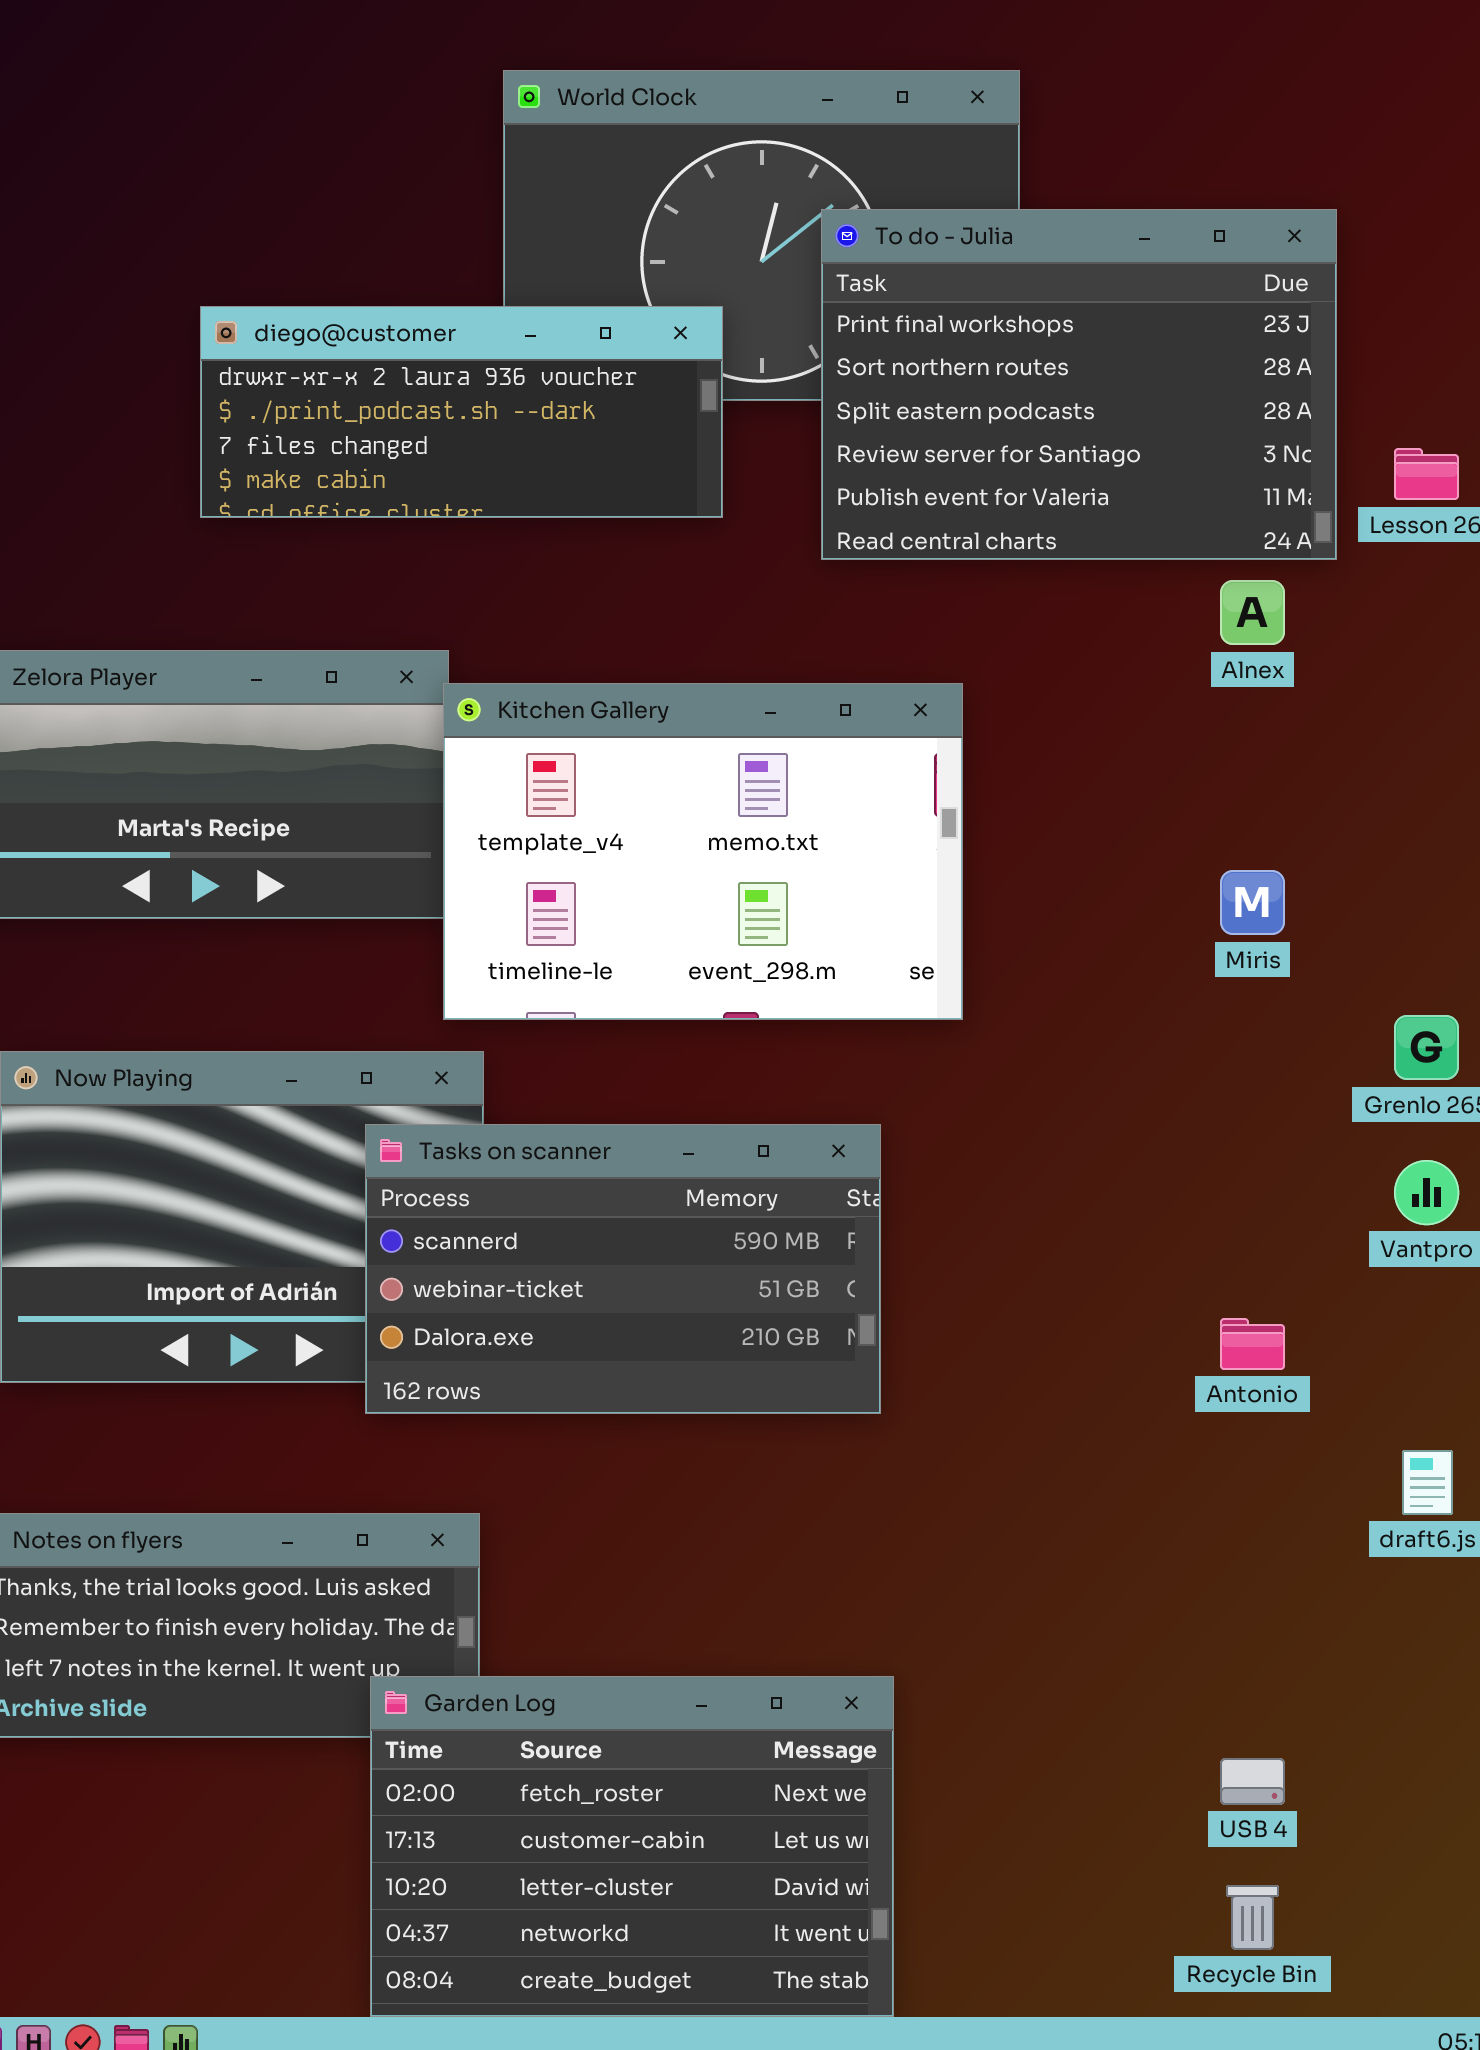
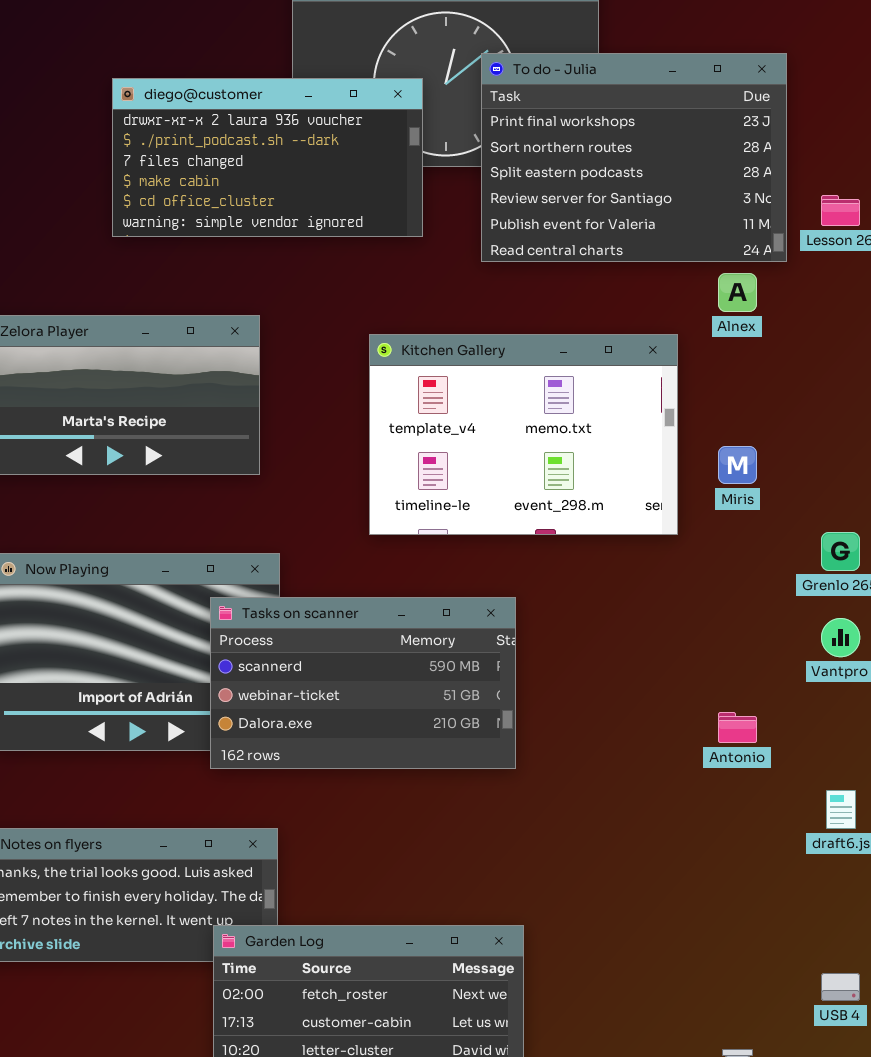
diego@customer: [200,306,723,518] -> [112,78,423,237], resized
Kitchen Gallery: [443,683,963,1020] -> [369,334,678,535], moved
USB 4: [1220,1758,1285,1805] -> [821,973,860,1001], moved

